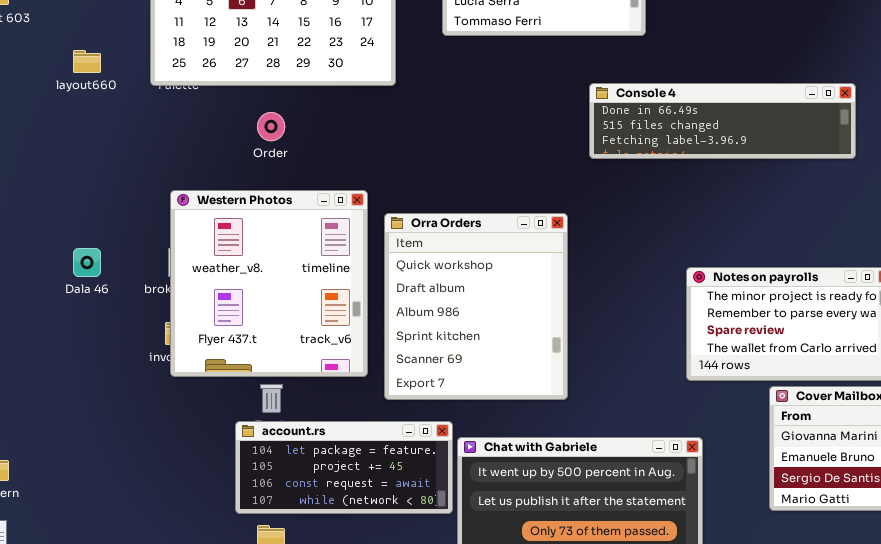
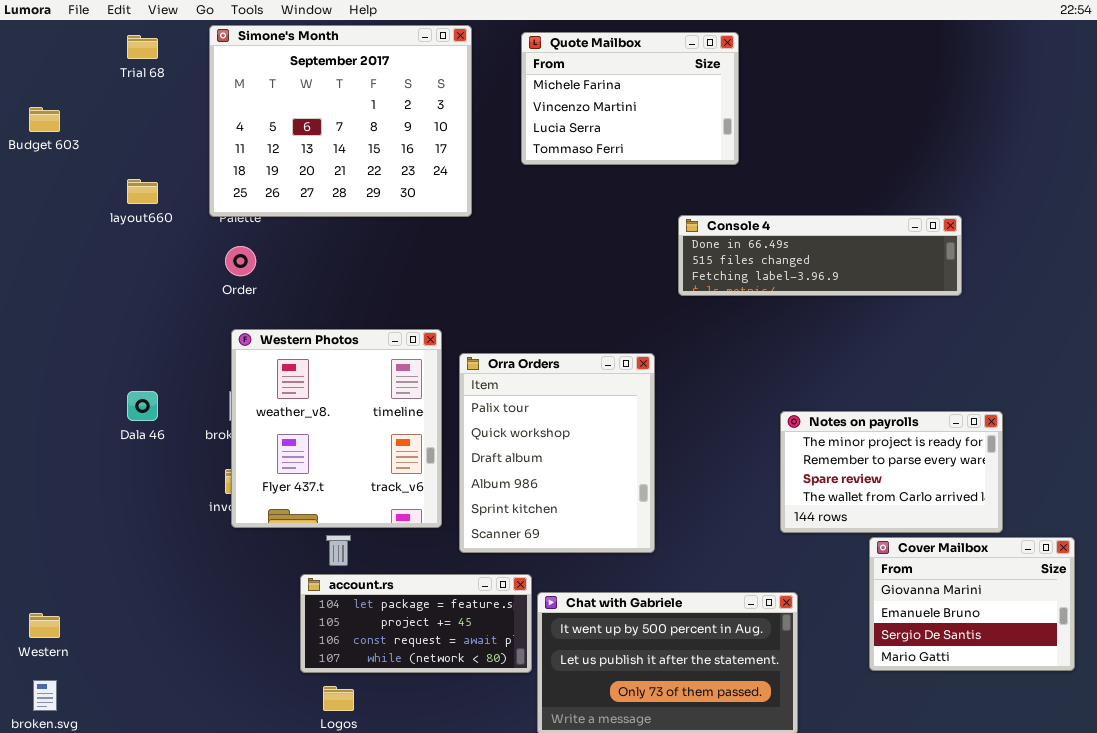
Order: [257,112,285,141] -> [225,246,256,276], moved
Orra Orders: [384,213,568,400] -> [459,353,655,553], scrolled up 1 row

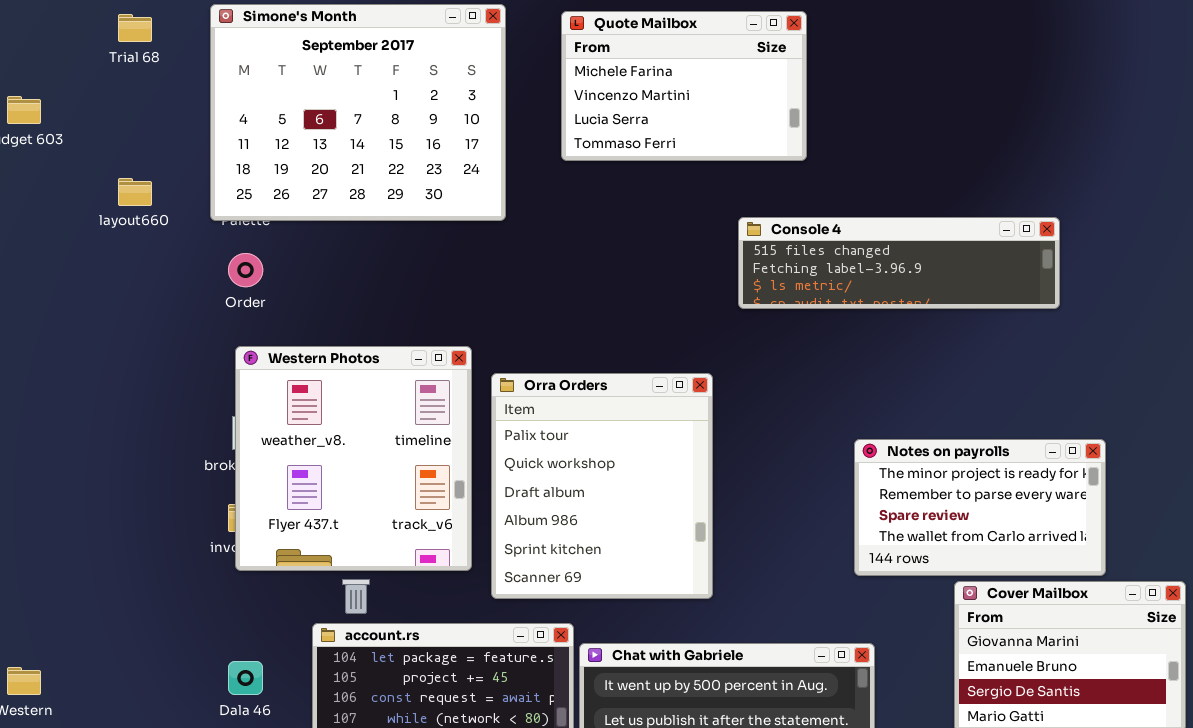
Console 4: [678,215,962,296] -> [738,217,1060,309], scrolled down 1 row
Dala 46: [127,391,158,421] -> [228,661,263,695], moved

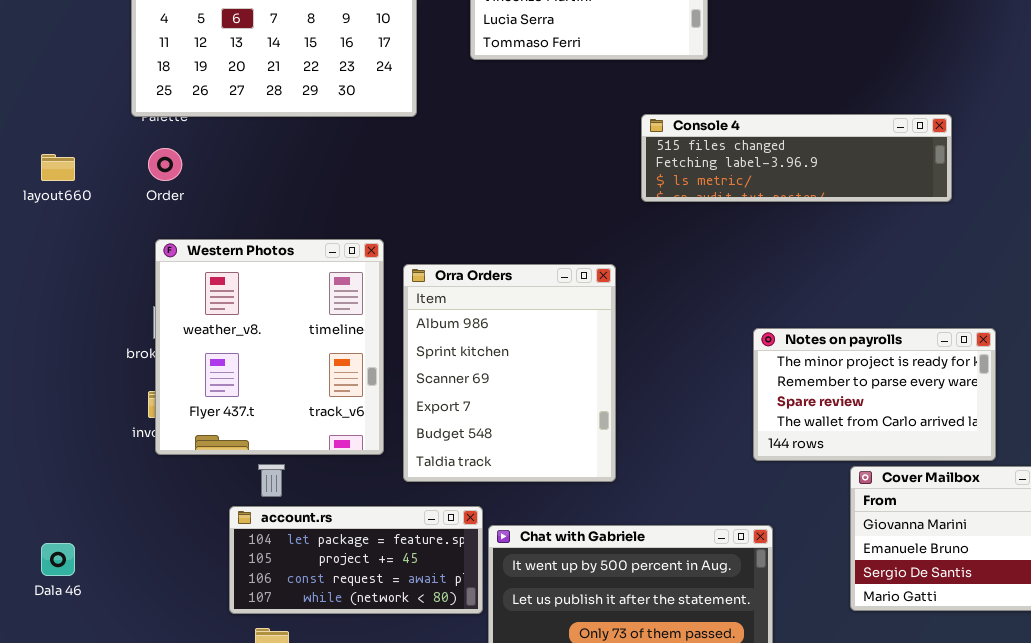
layout660: [118,178,152,206] -> [41,154,75,181], moved
Orra Orders: [491,373,713,599] -> [403,264,616,482], scrolled down 3 rows
Dala 46: [228,661,263,695] -> [41,543,75,576], moved

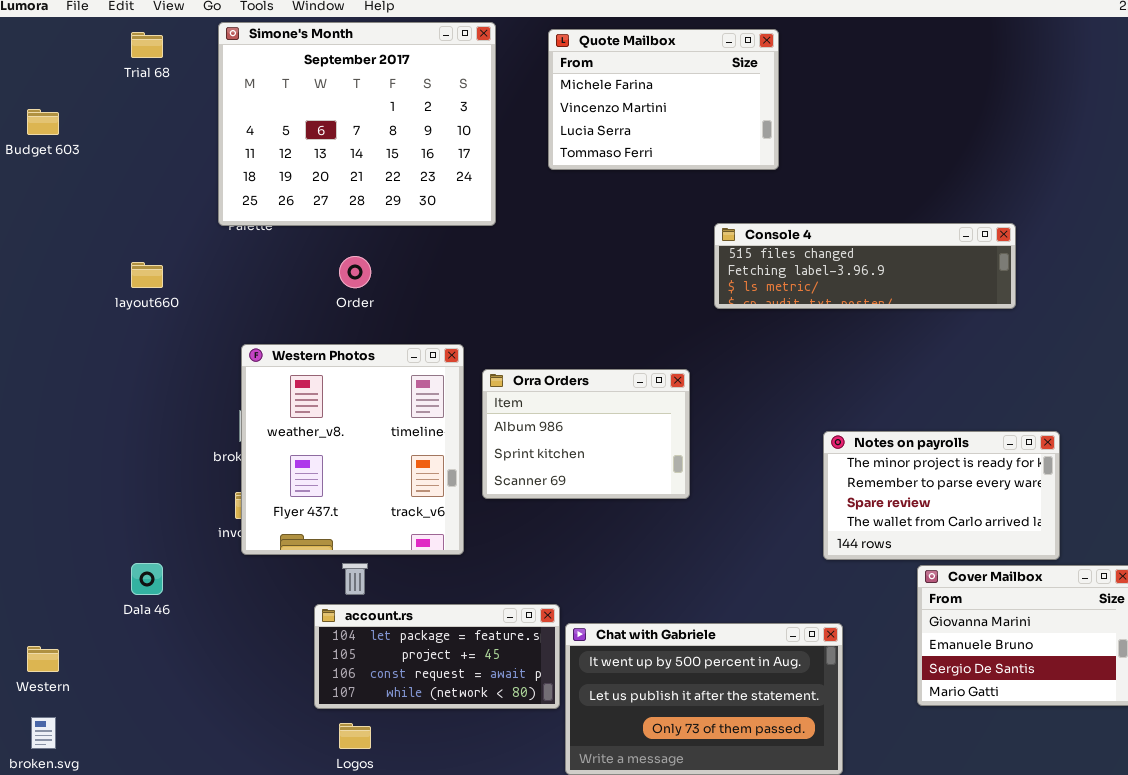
Order: [148,148,182,181] -> [339,256,371,288], moved
Orra Orders: [403,264,616,482] -> [482,369,690,499], resized
Dala 46: [41,543,75,576] -> [131,563,163,595], moved

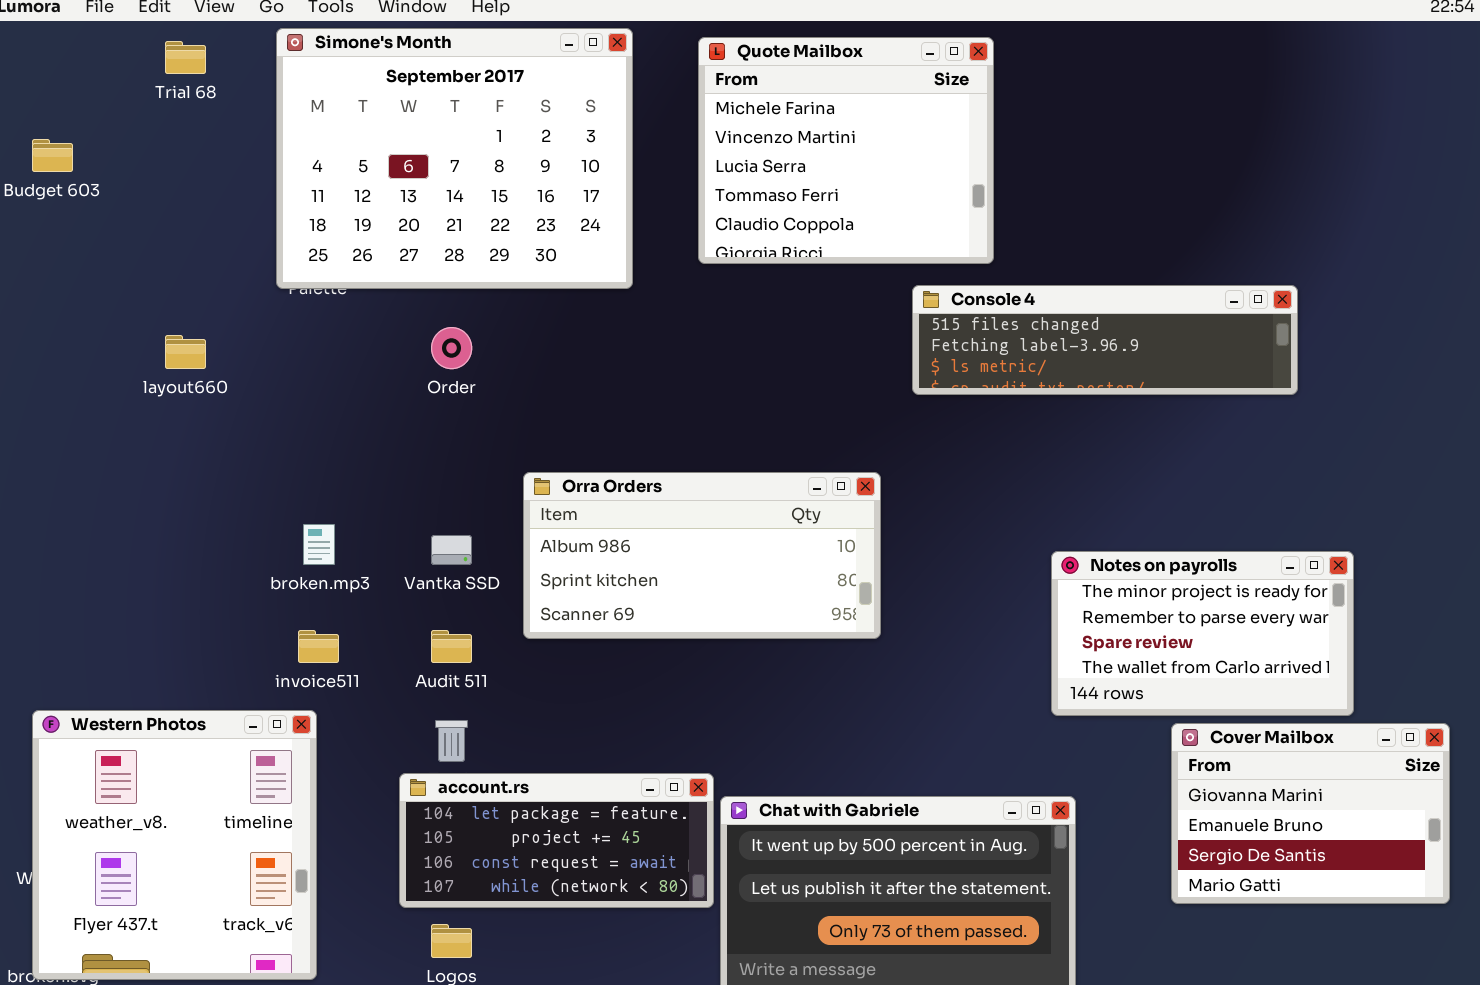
Quote Mailbox: [548,29,779,170] -> [698,37,994,264], resized
Western Photos: [241,344,464,555] -> [32,710,317,980], moved
Orra Orders: [482,369,690,499] -> [523,472,881,639], resized

